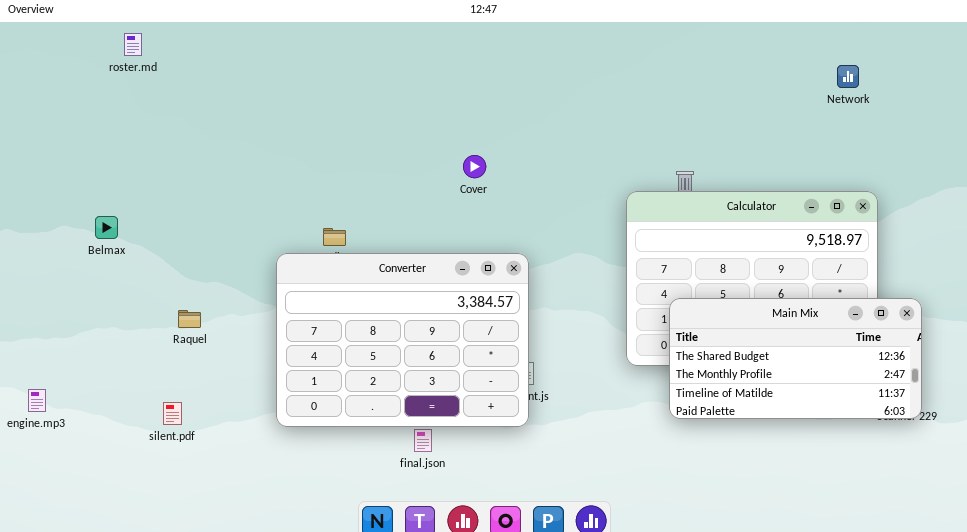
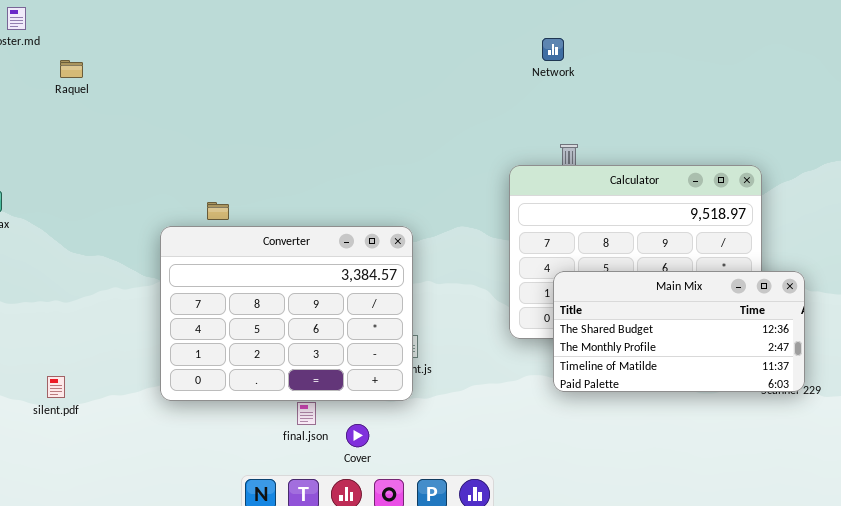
Network: [837,65,859,88] -> [542,38,564,61], moved
Cover: [463,155,486,178] -> [346,424,369,447], moved
Raquel: [178,310,201,328] -> [60,60,83,78], moved

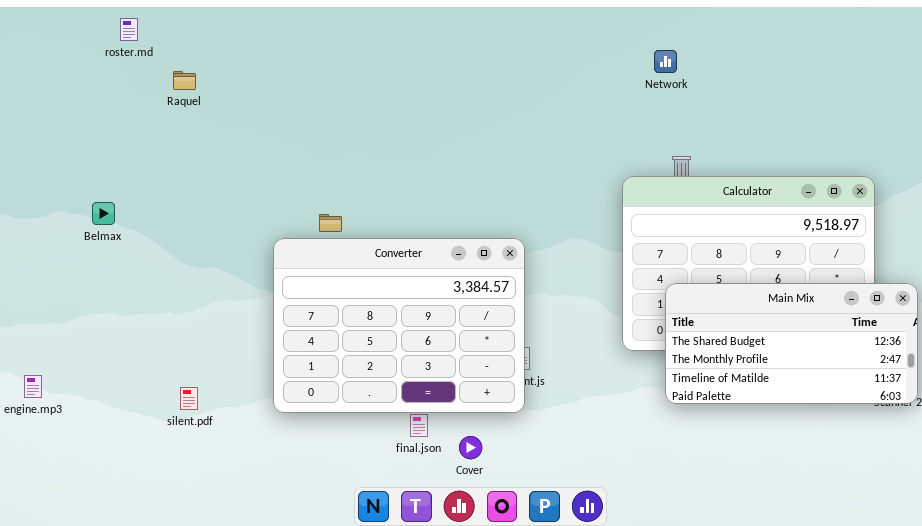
silent.pdf: [47,376,65,398] -> [180,387,198,410], moved

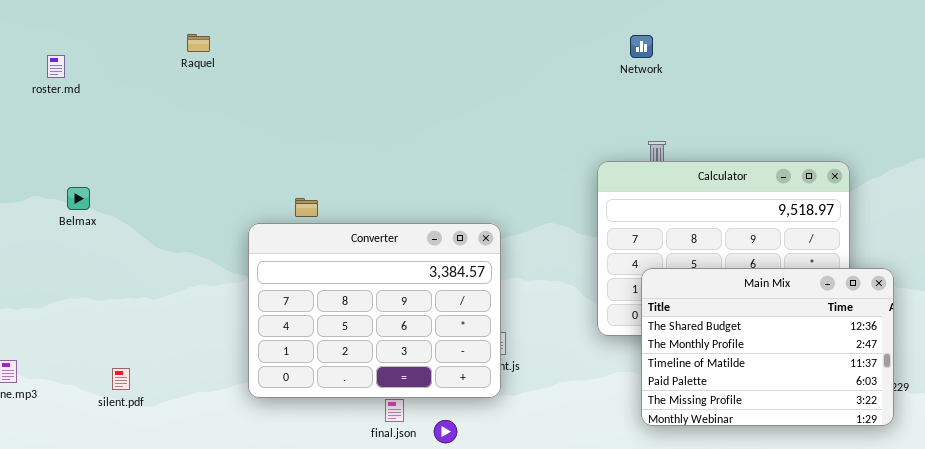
roster.md: [120,18,138,41] -> [47,55,65,78], moved
Raquel: [173,71,196,90] -> [187,34,210,52], moved
Main Mix: [665,283,918,404] -> [641,268,894,426], resized
silent.pdf: [180,387,198,410] -> [112,368,130,390], moved

